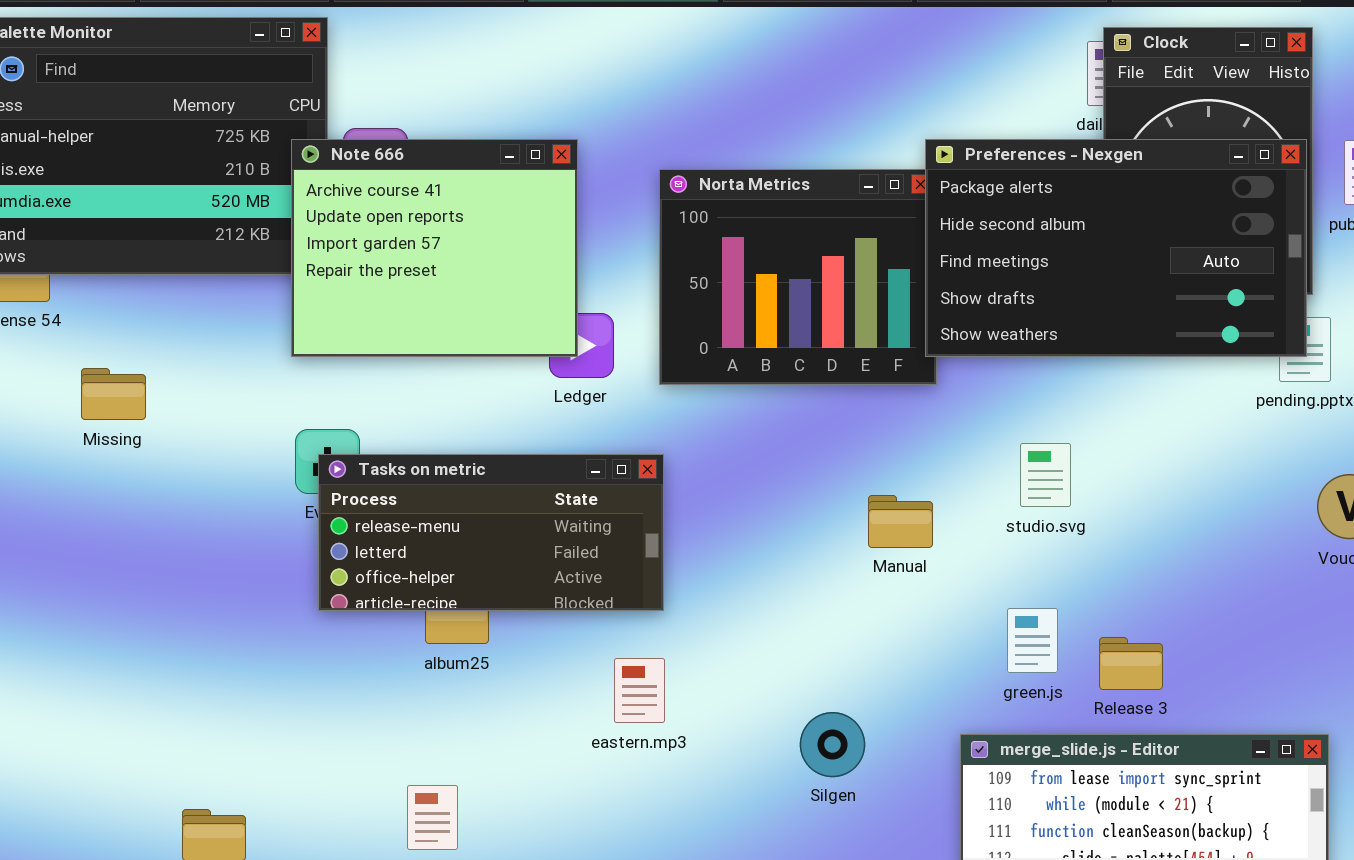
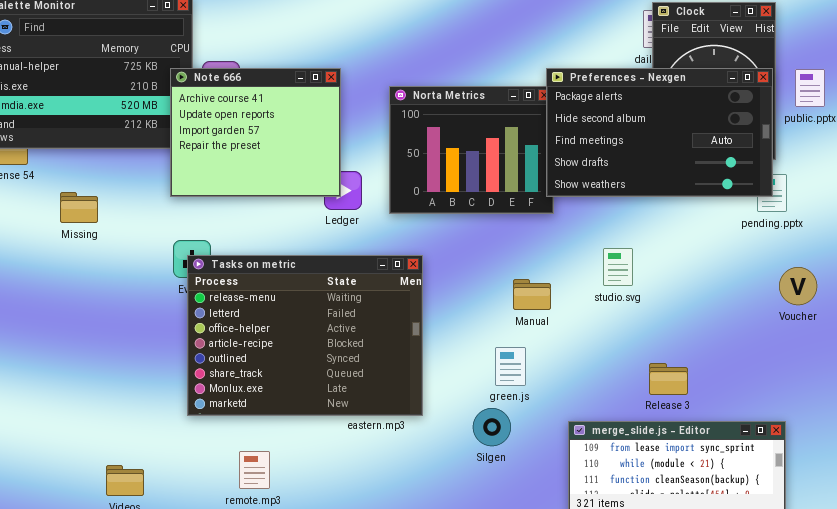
Missing: [81,368,146,420] -> [60,192,98,223], moved
Tasks on metric: [318,454,664,611] -> [187,255,423,416], resized
green.js: [1007,608,1058,673] -> [495,347,526,386], moved

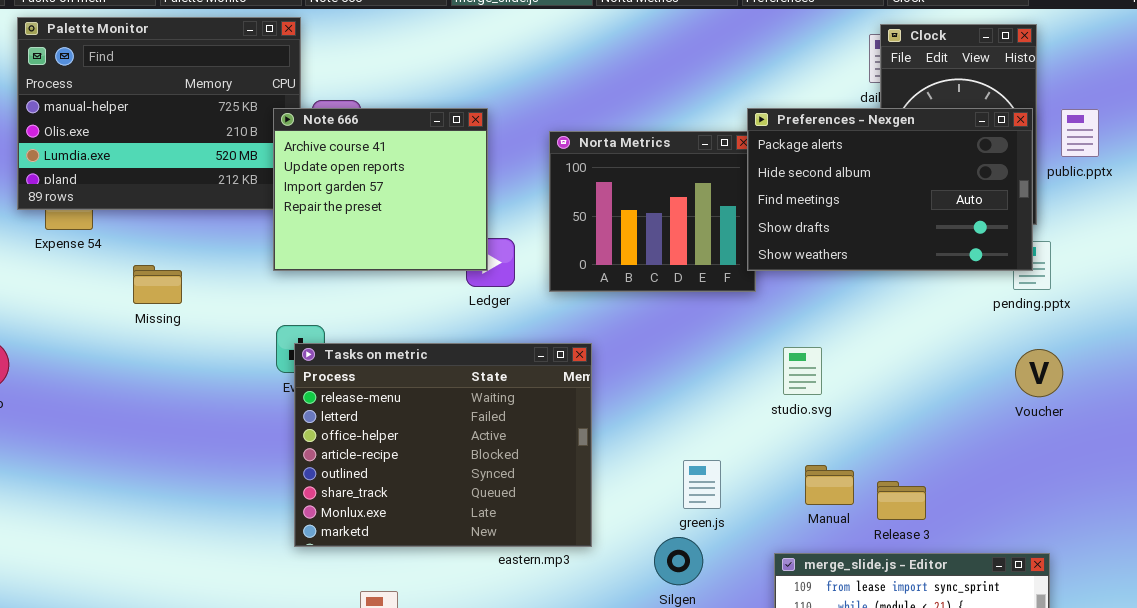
studio.svg: [603,248,633,286] -> [783,347,822,395], moved
Voucher: [779,267,817,305] -> [1015,349,1063,397], moved
Manual: [513,279,551,310] -> [805,465,854,505], moved

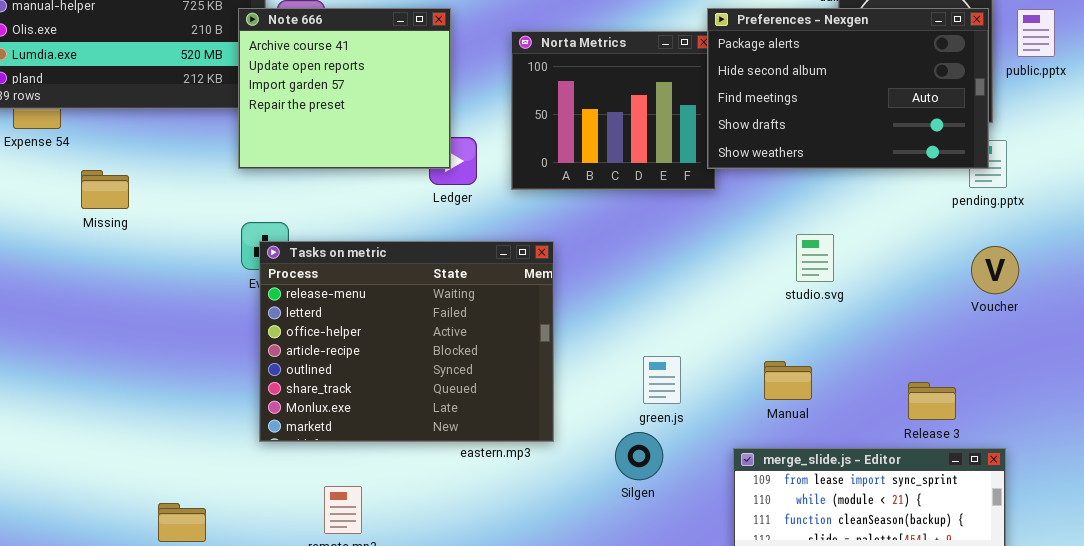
Missing: [133,265,182,304] -> [81,170,129,209], moved
studio.svg: [783,347,822,395] -> [796,234,834,282], moved
Release 3: [877,481,926,520] -> [908,382,956,420], moved

